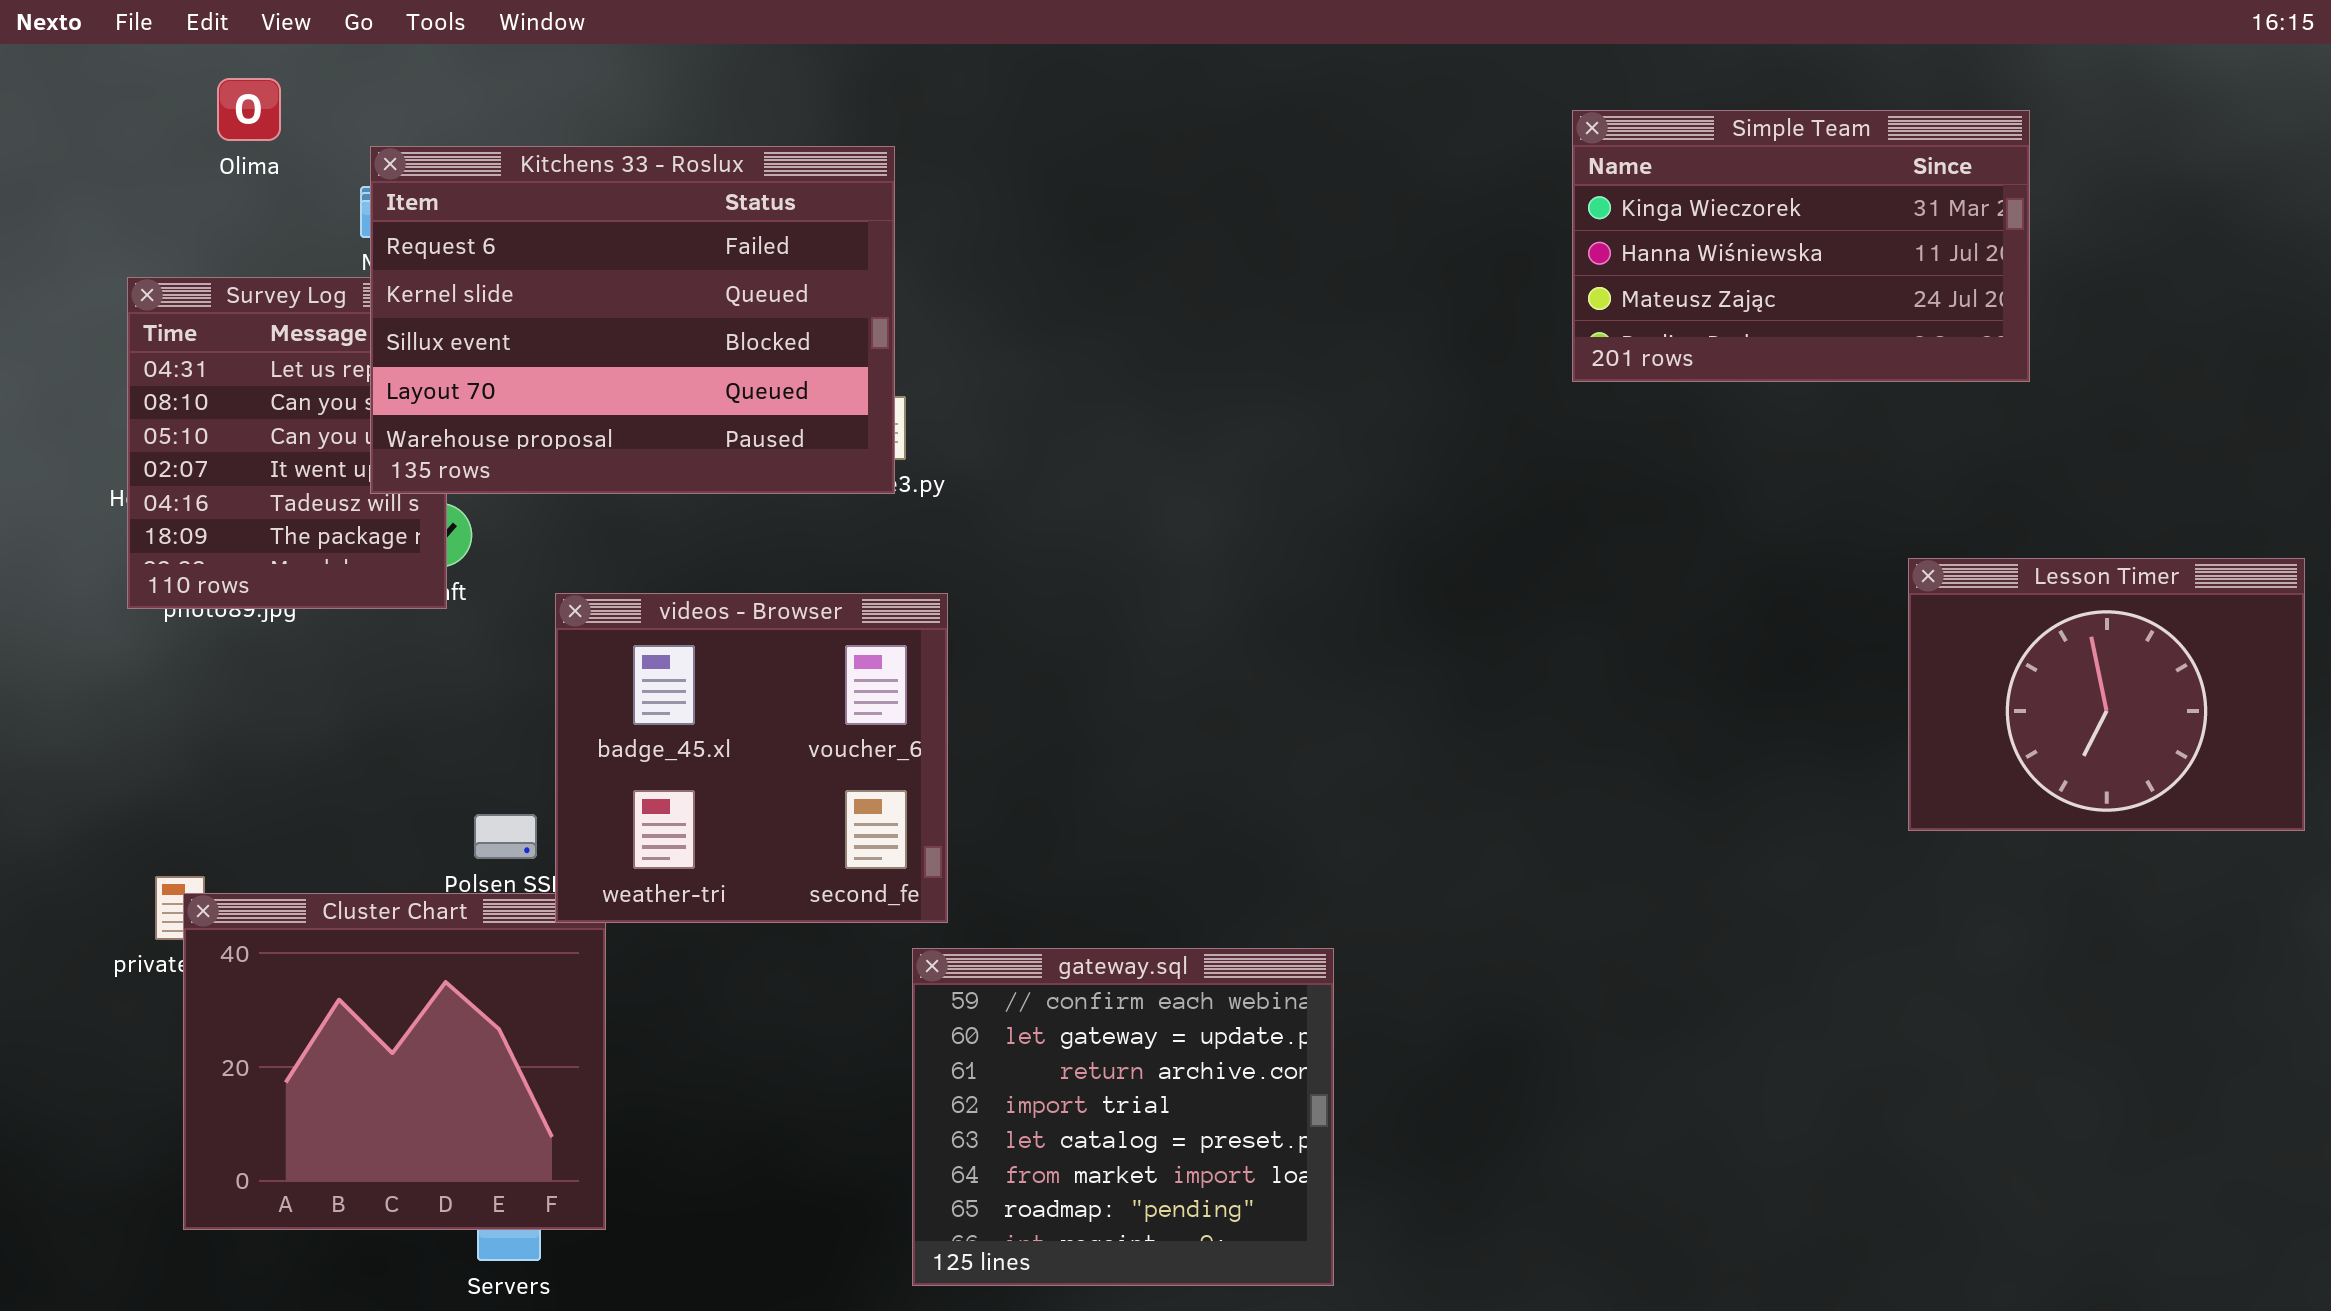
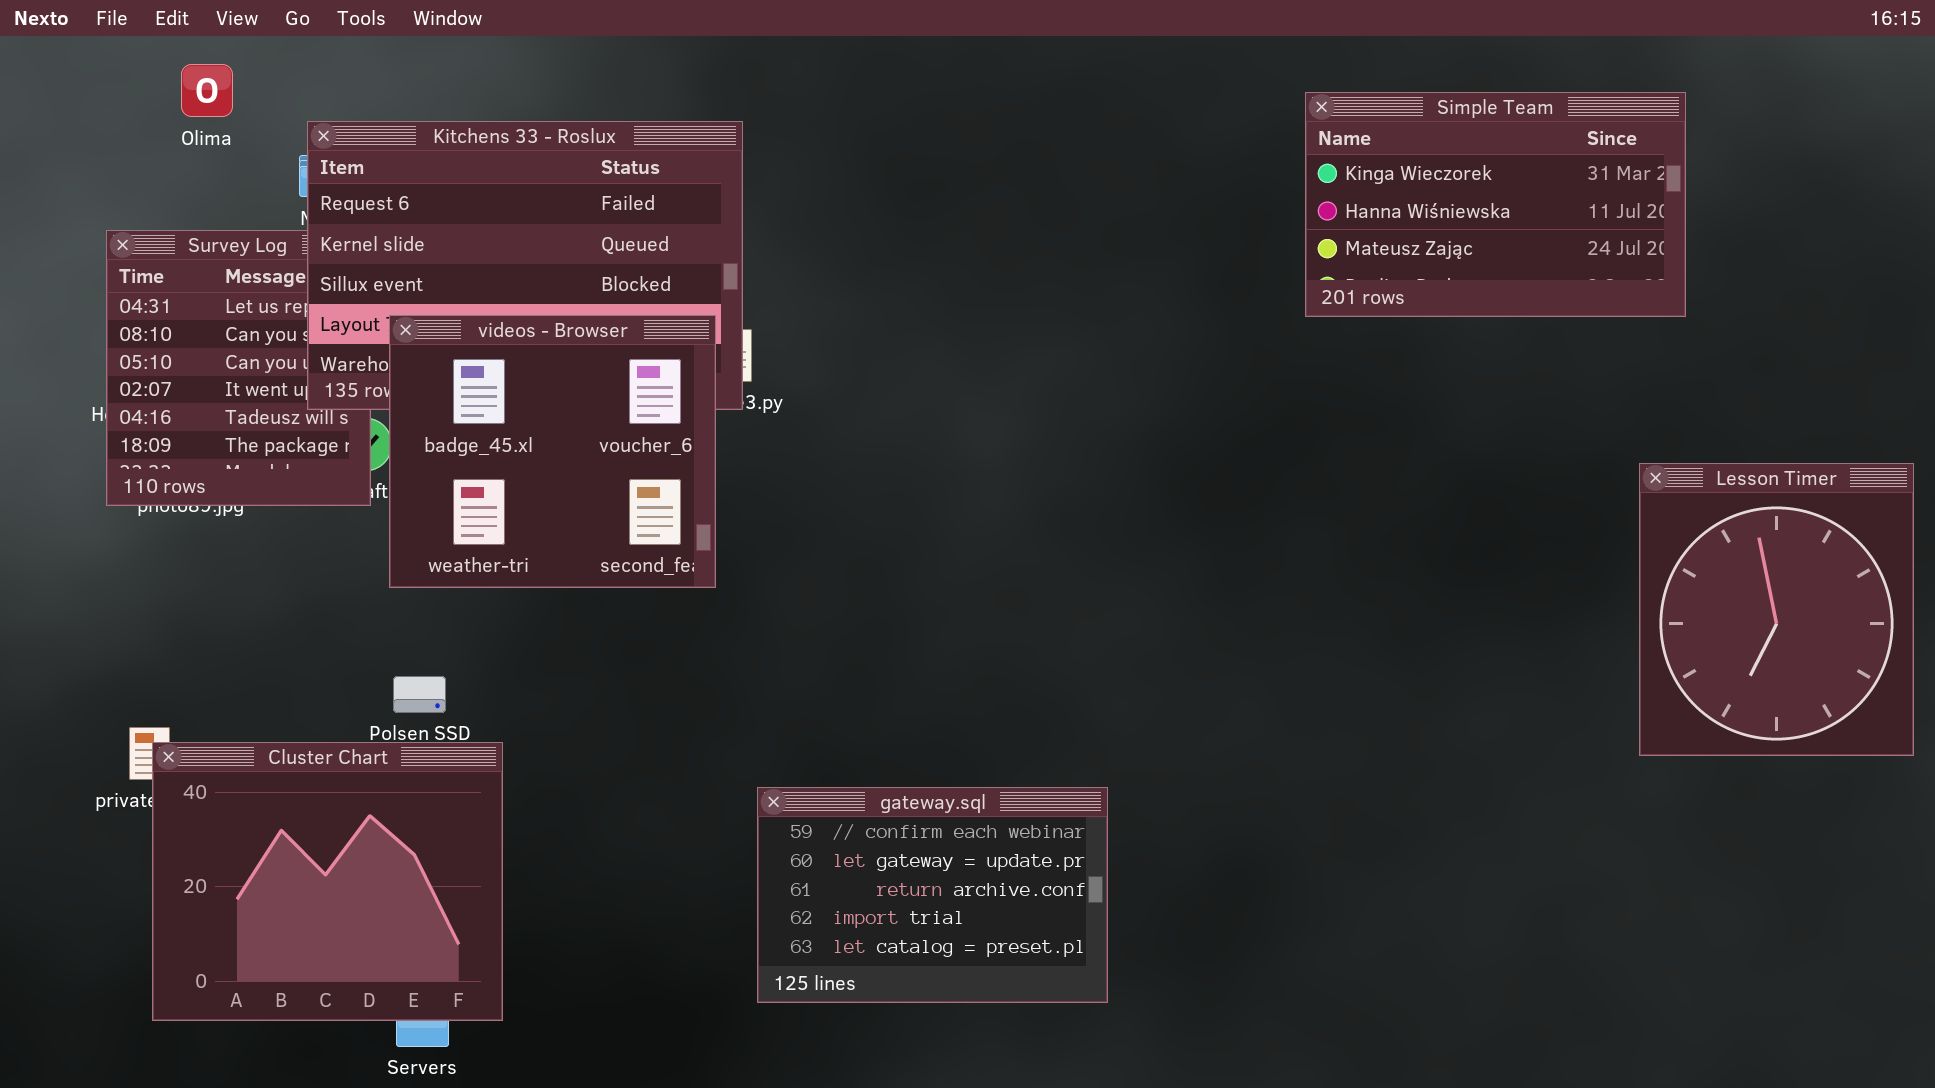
Lesson Timer: [1908,558,2305,831] -> [1639,463,1914,756], resized
videos - Browser: [555,593,948,923] -> [389,315,716,588], moved
gateway.sql: [912,948,1334,1286] -> [757,787,1108,1003], resized

